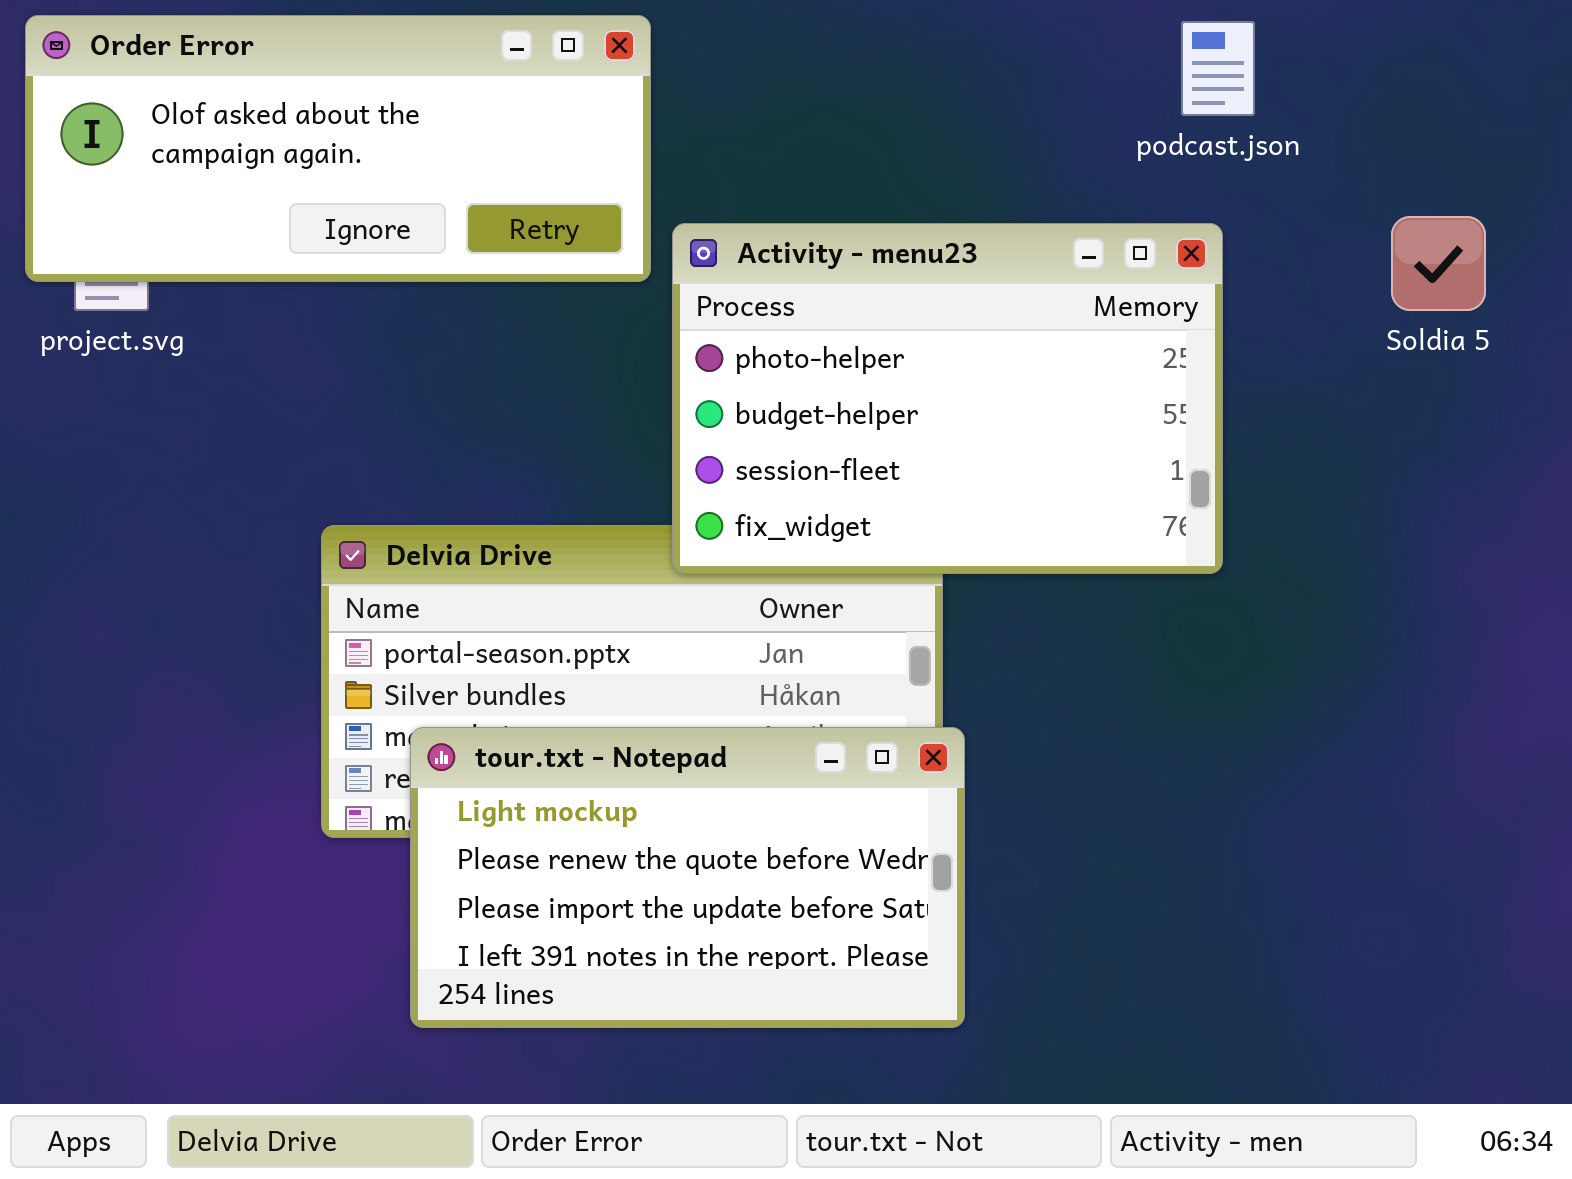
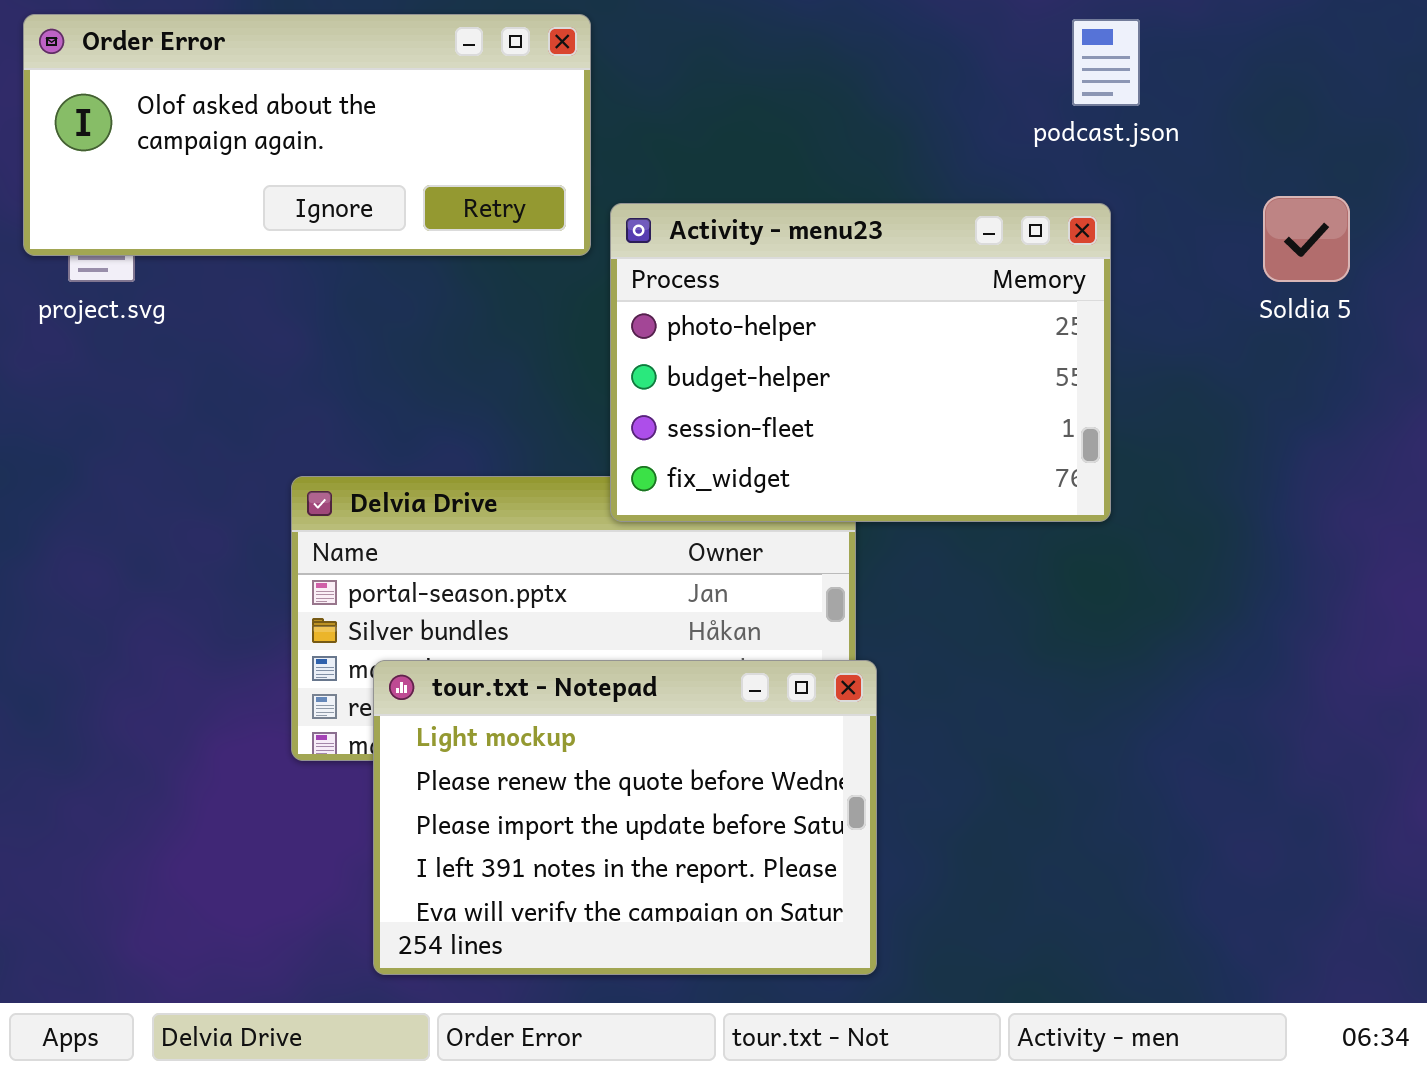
tour.txt - Notepad: [410,727,965,1028] -> [373,660,877,975], resized

